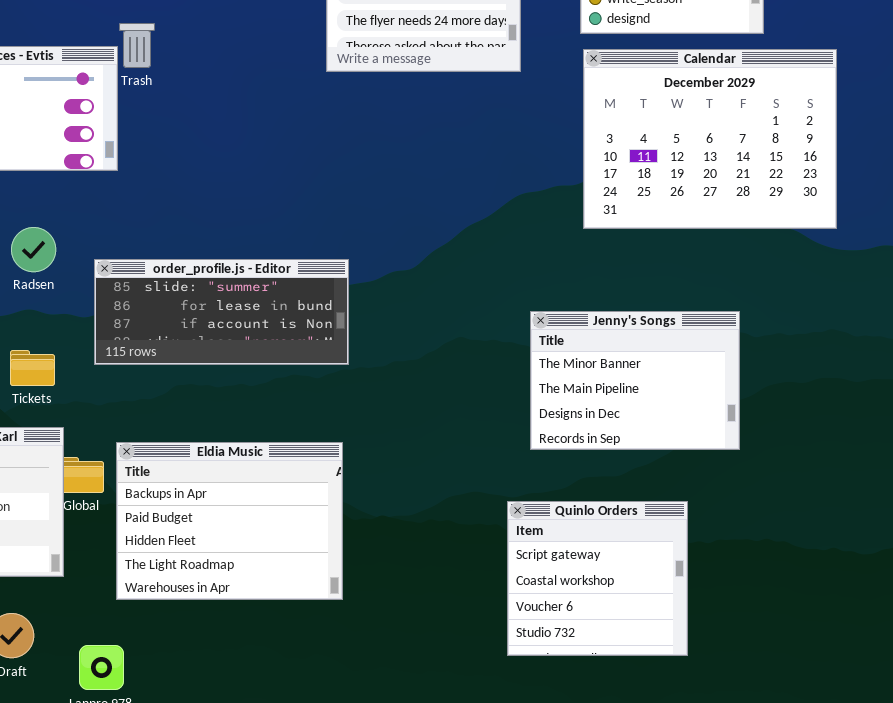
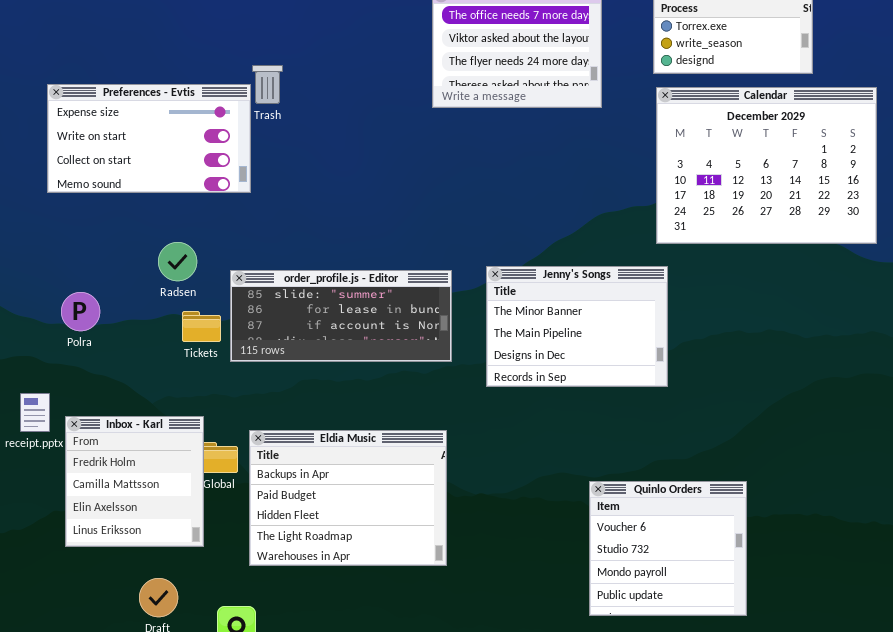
Jenny's Songs: [530,311,740,450] -> [486,266,668,387], moved
Tickets: [10,350,55,386] -> [182,311,221,342], moved
Quinlo Orders: [507,501,688,656] -> [589,481,747,616], scrolled down 2 rows

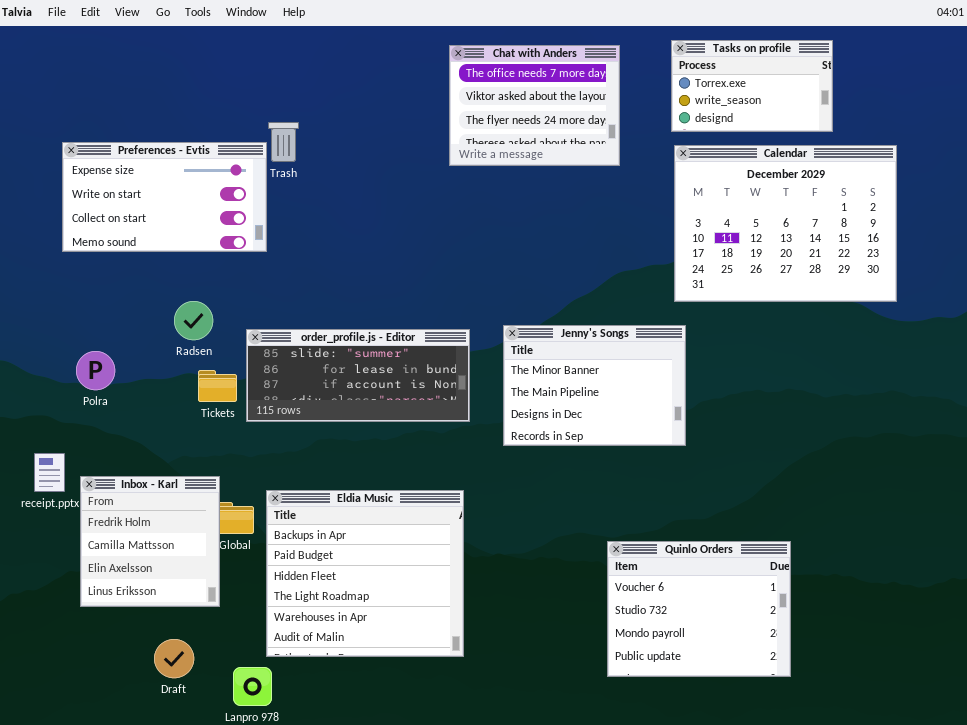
Eldia Music: [249,430,447,566] -> [266,490,464,657], resized
Quinlo Orders: [589,481,747,616] -> [607,541,791,677], resized

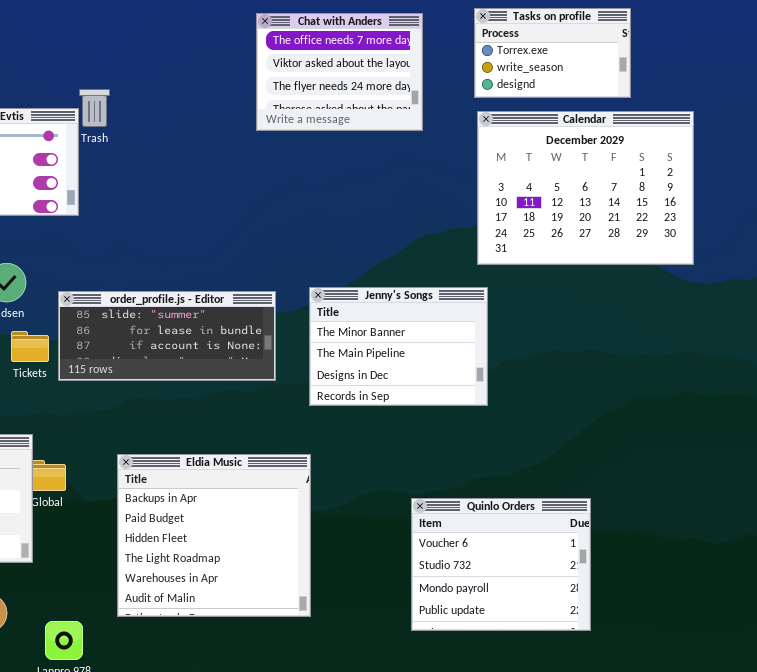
Eldia Music: [266,490,464,657] -> [117,454,311,617], moved

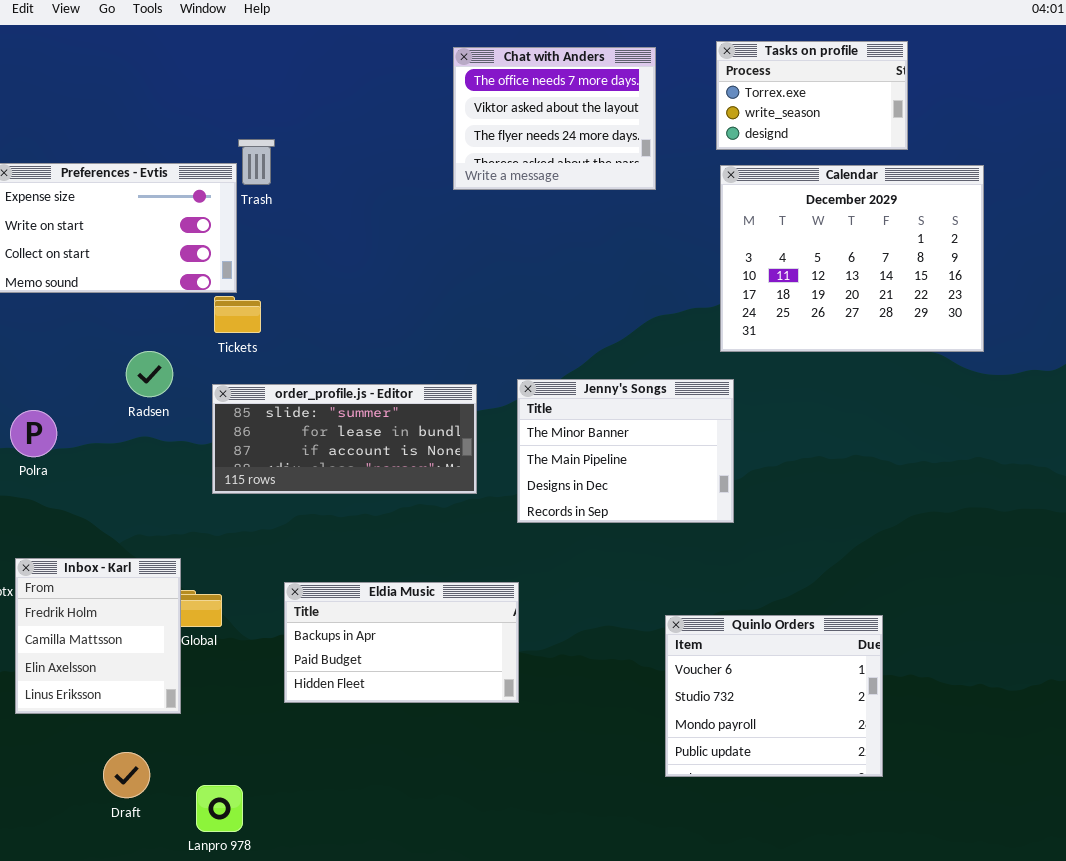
Tickets: [11,331,49,362] -> [214,296,261,333], moved
Eldia Music: [117,454,311,617] -> [284,582,519,703], resized
Quinlo Orders: [411,498,591,631] -> [665,615,883,777], moved

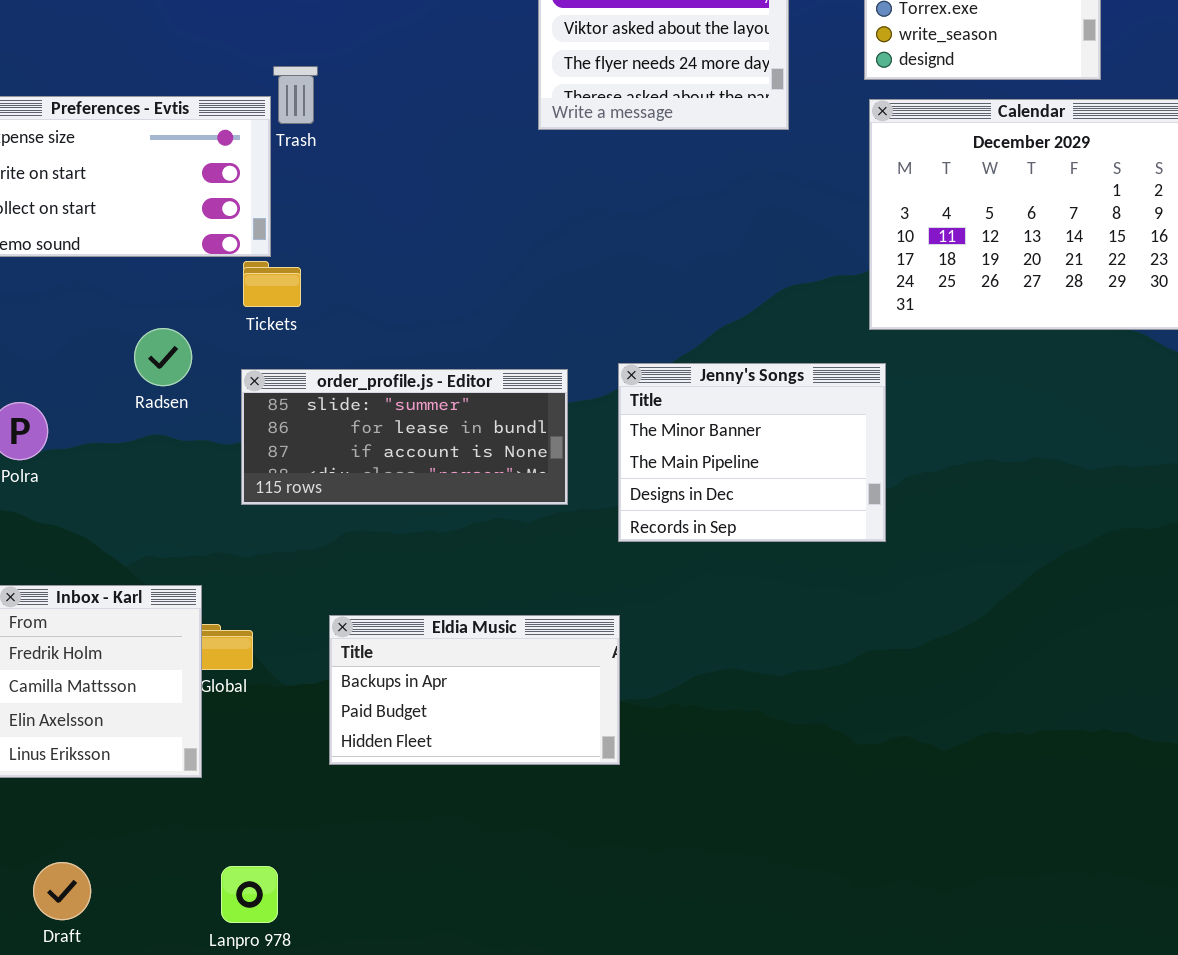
Quinlo Orders: [665,615,883,777] -> none, closed
Draft: [103,752,150,798] -> [33,862,91,920], moved

